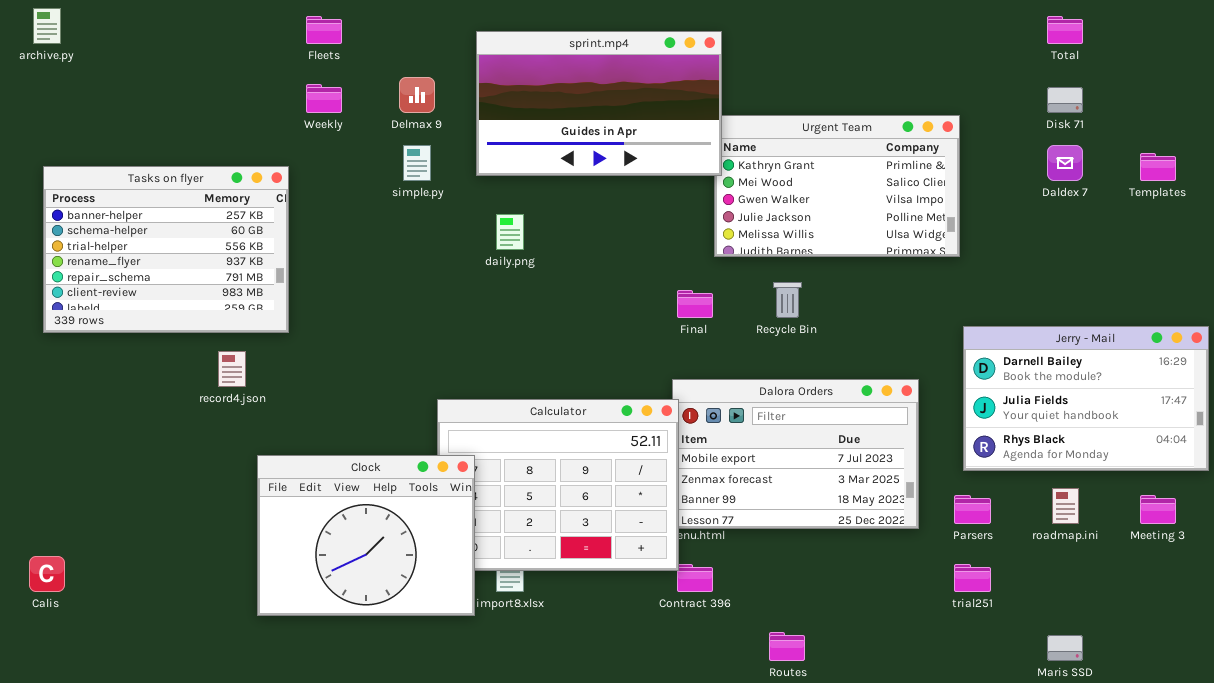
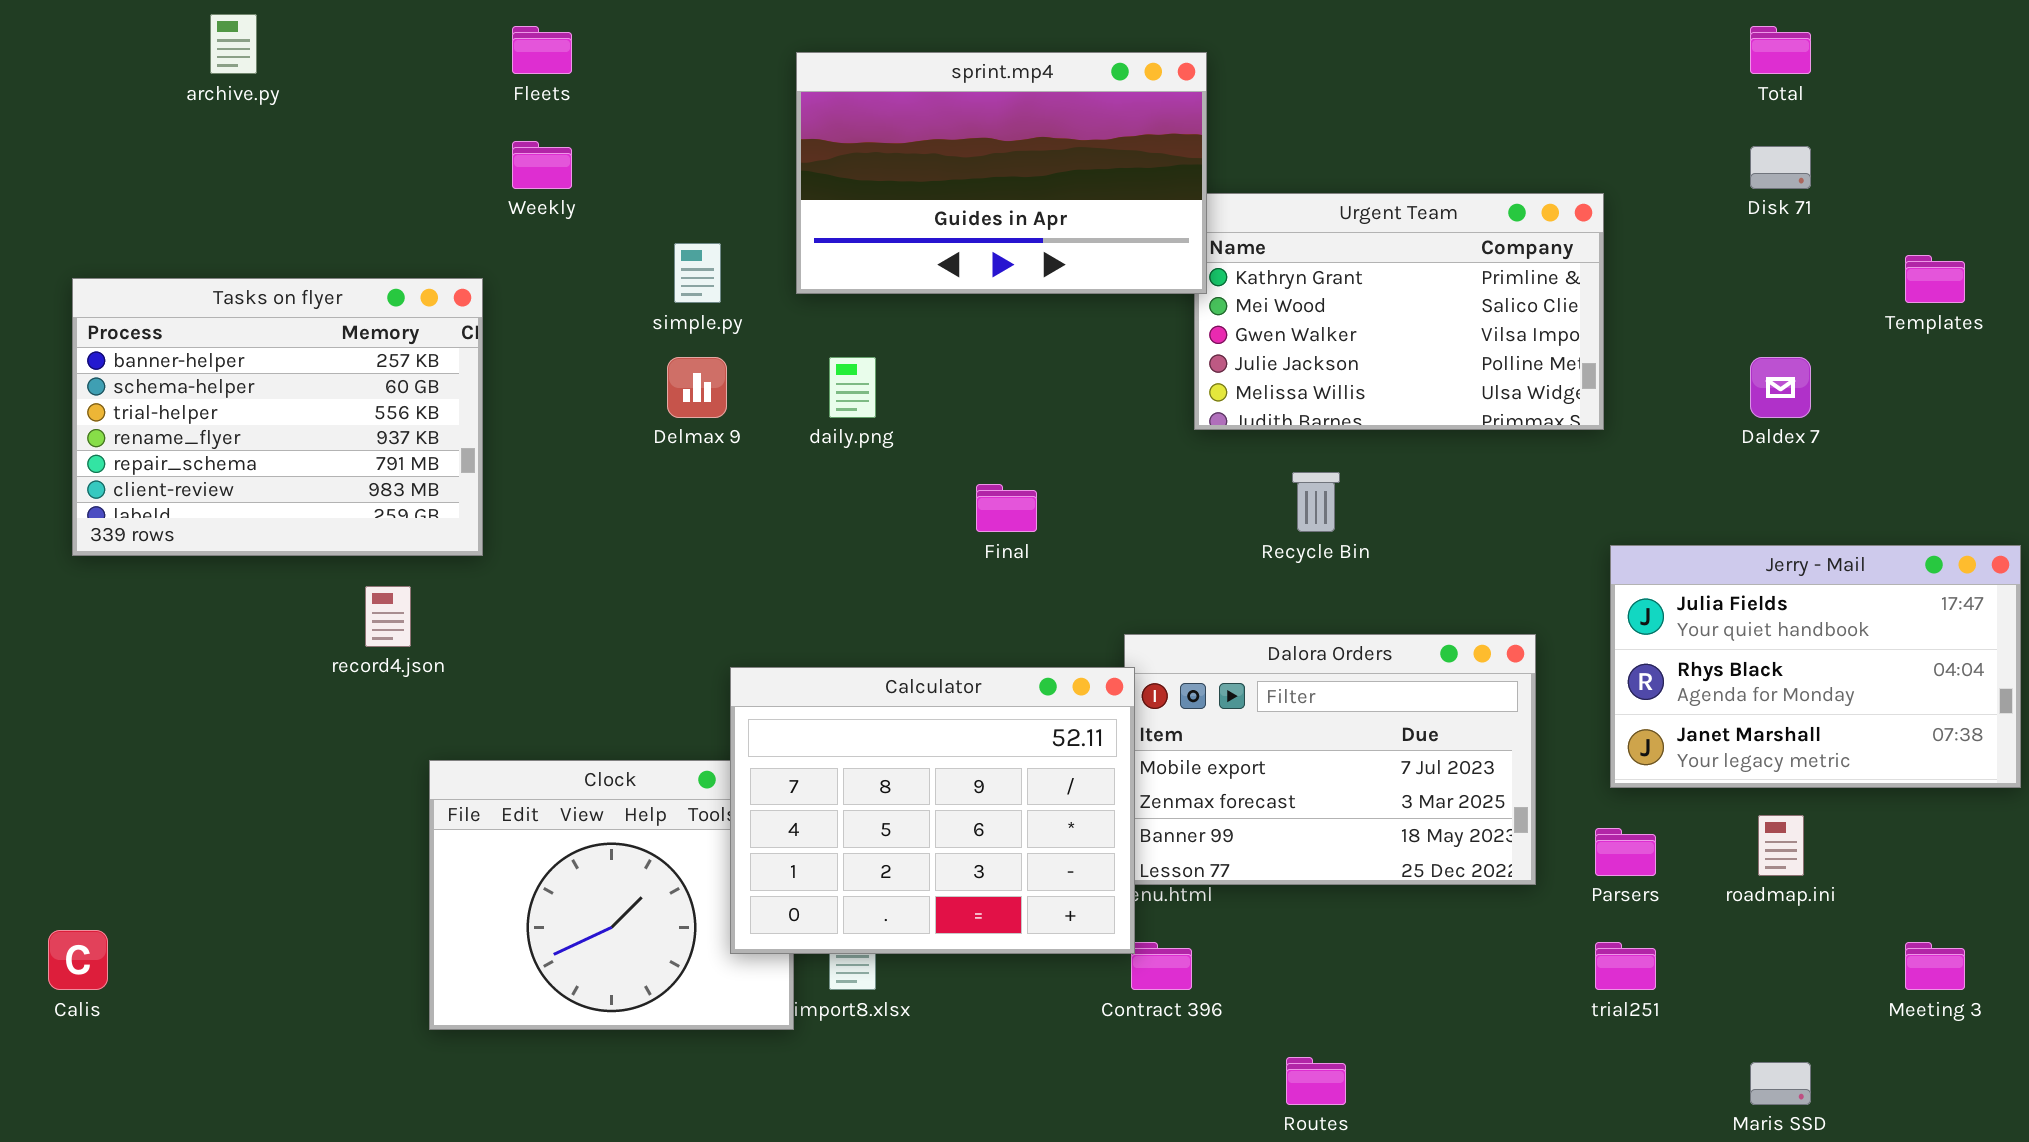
archive.py: [33,8,61,44] -> [210,14,257,74], moved
Delmax 9: [399,77,435,113] -> [667,357,727,418], moved
Daldex 7: [1047,145,1083,181] -> [1750,357,1811,418], moved
Final: [677,290,713,318] -> [976,484,1037,532], moved
Jerry - Mail: [963,326,1209,471] -> [1610,545,2021,788], scrolled down 1 row
Calculator: [437,399,679,571] -> [730,667,1135,954], raised
Meeting 3: [1140,495,1176,524] -> [1905,942,1965,990], moved

